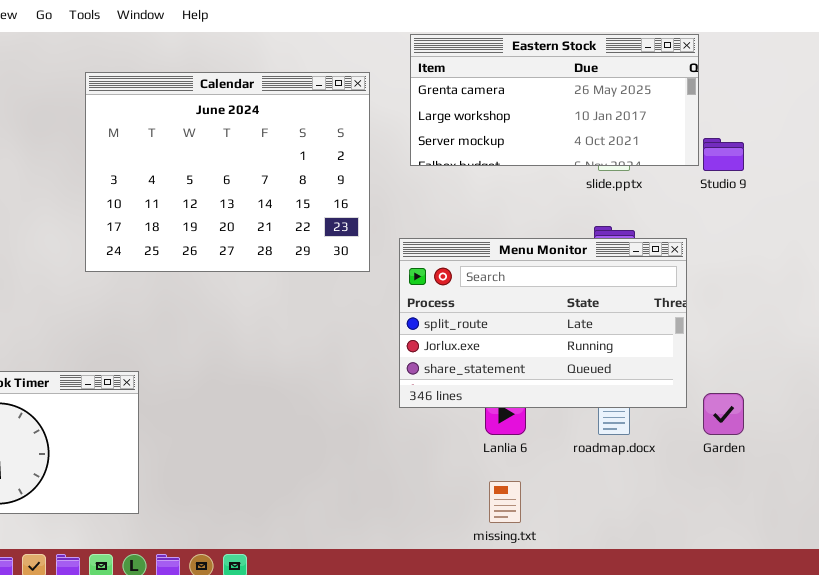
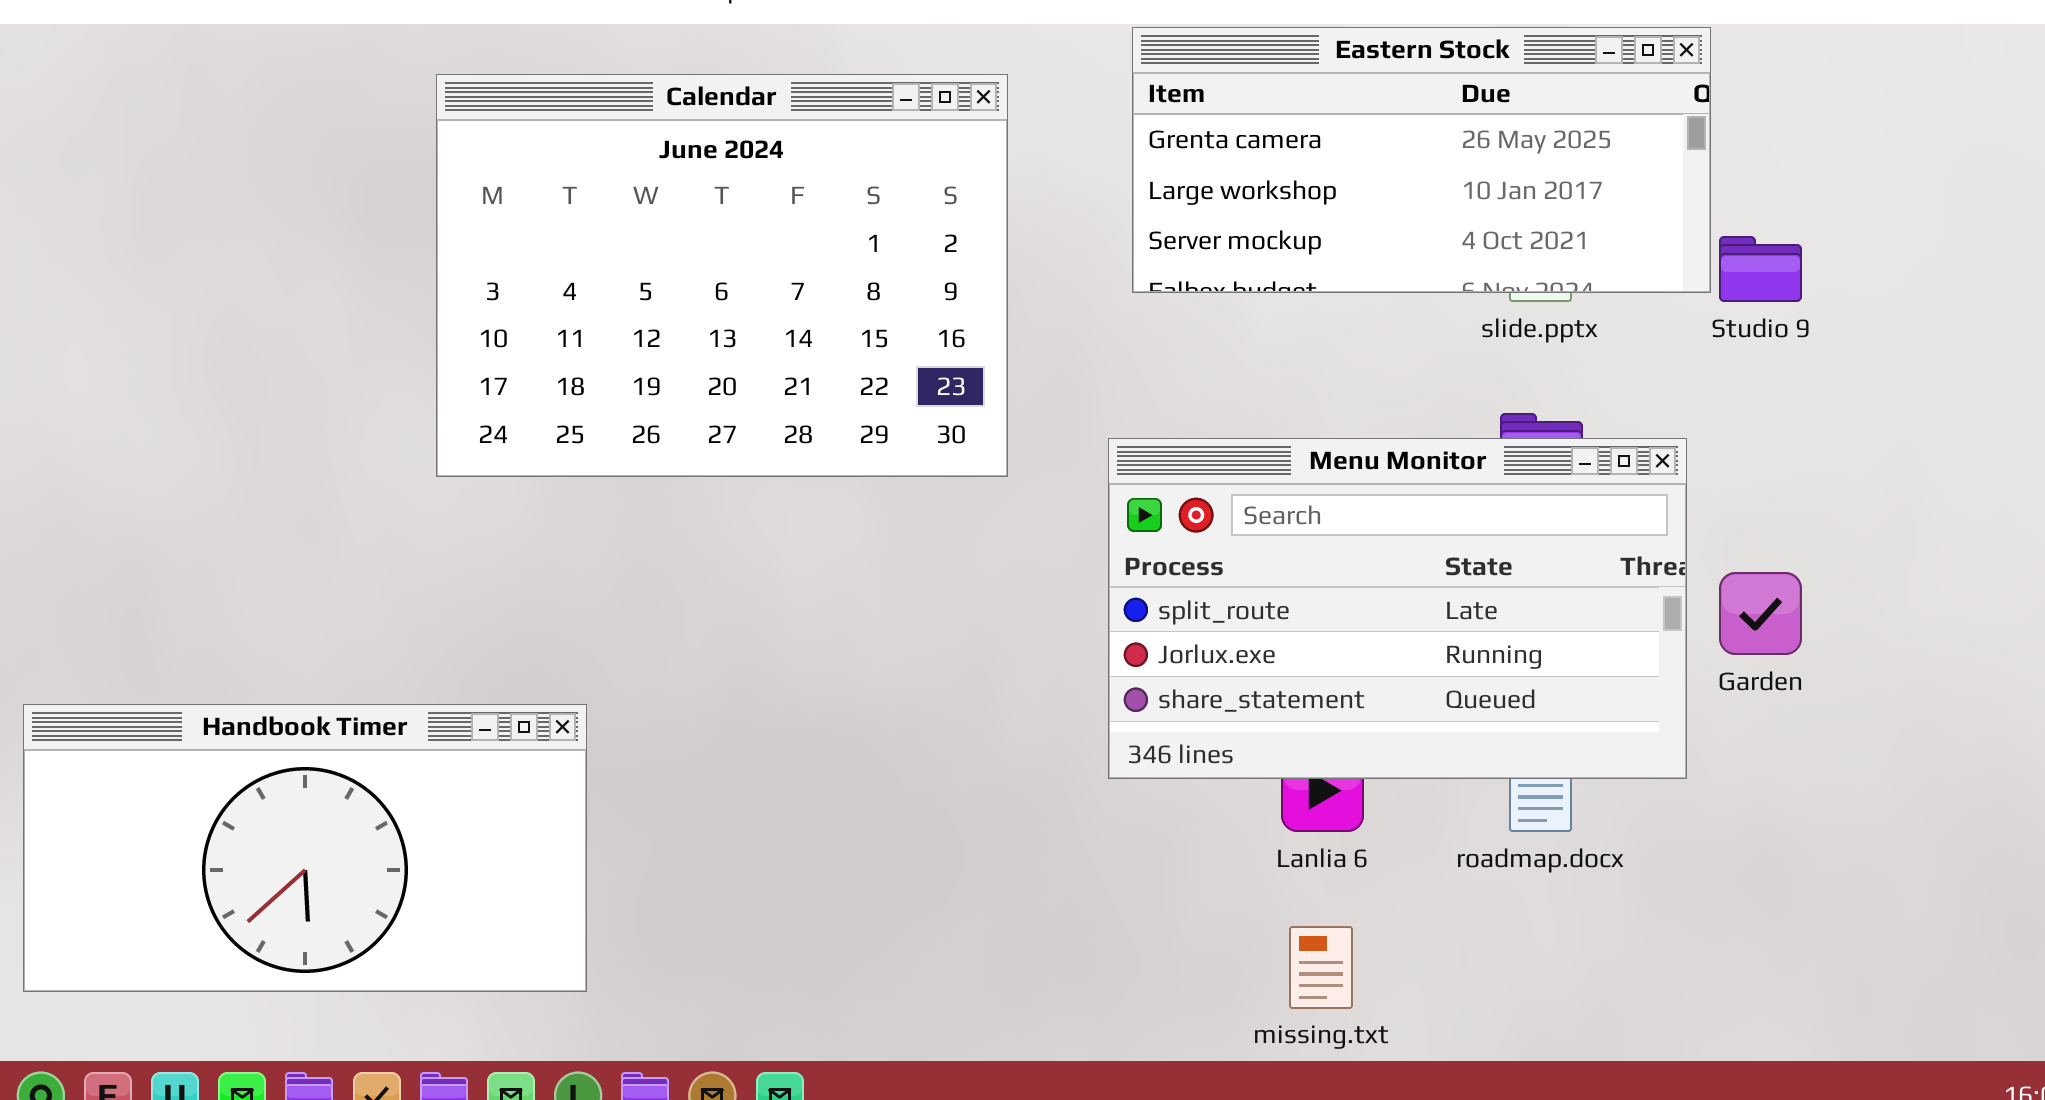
Calendar: [85,72,370,272] -> [436,74,1008,477], moved
Garden: [703,393,744,435] -> [1719,572,1802,655], moved

